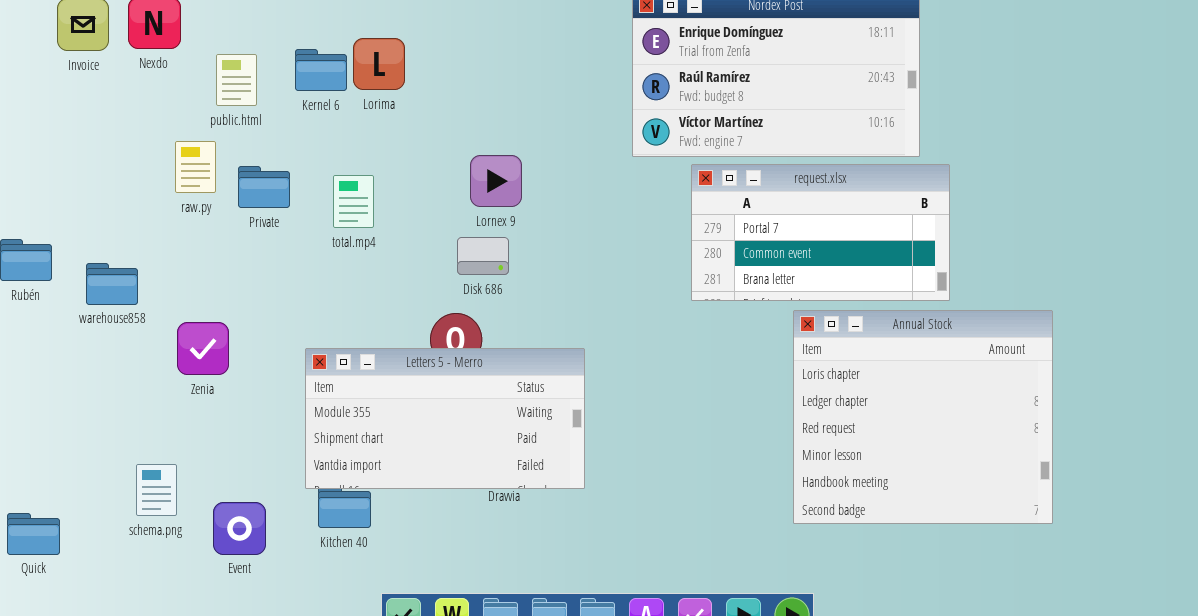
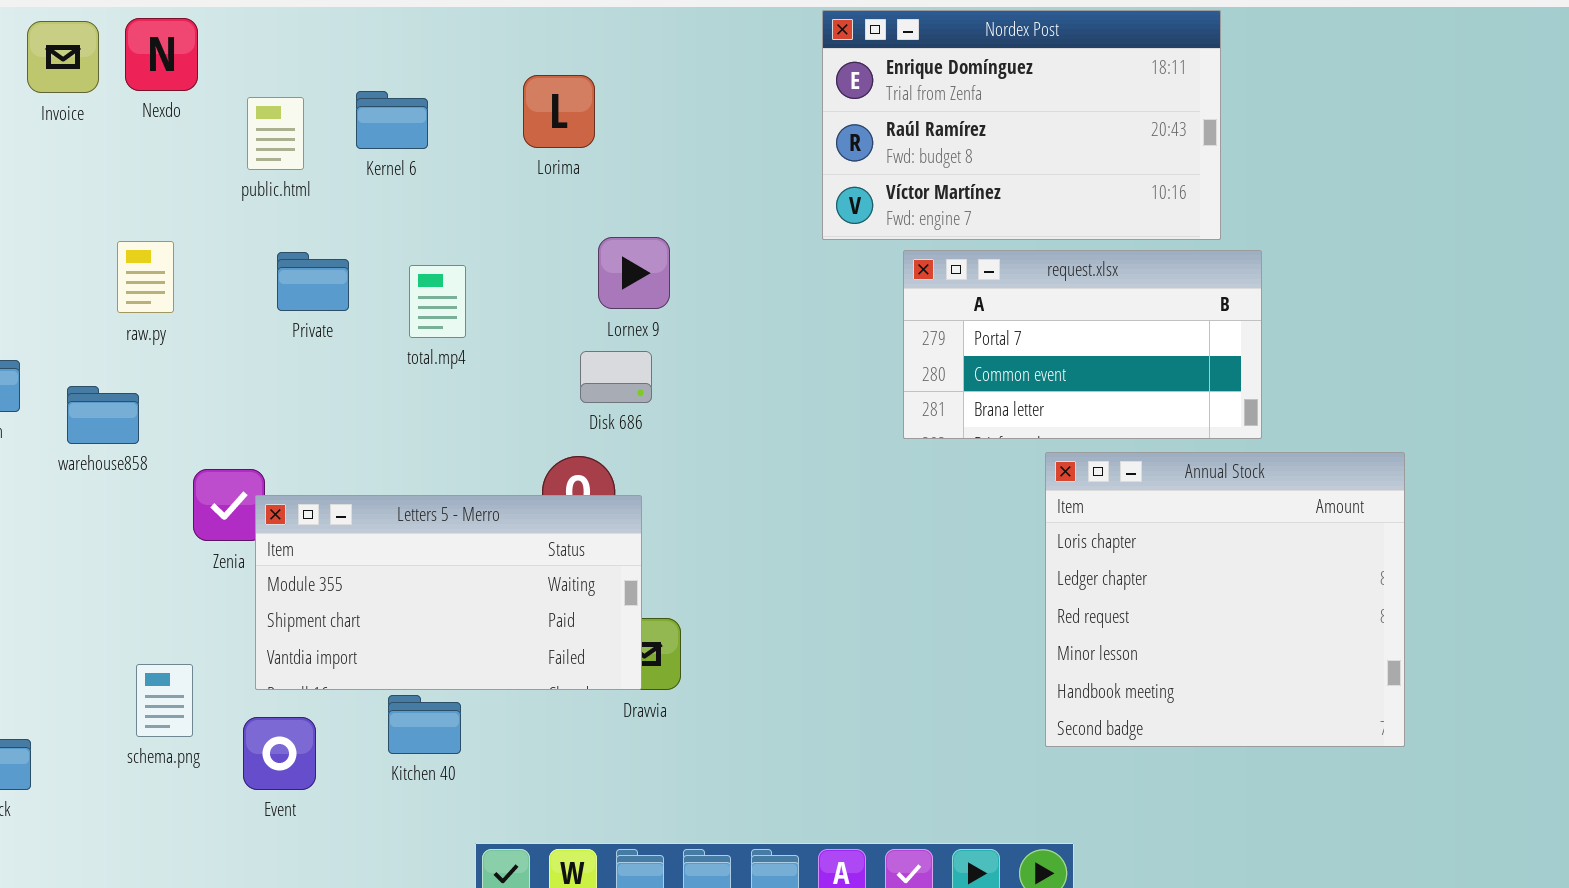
Lorima: [353,38,405,90] -> [523,75,595,148], moved
raw.py: [175,141,216,193] -> [117,241,174,313], moved
Letters 5 - Merro: [305,348,585,489] -> [255,495,642,690], moved

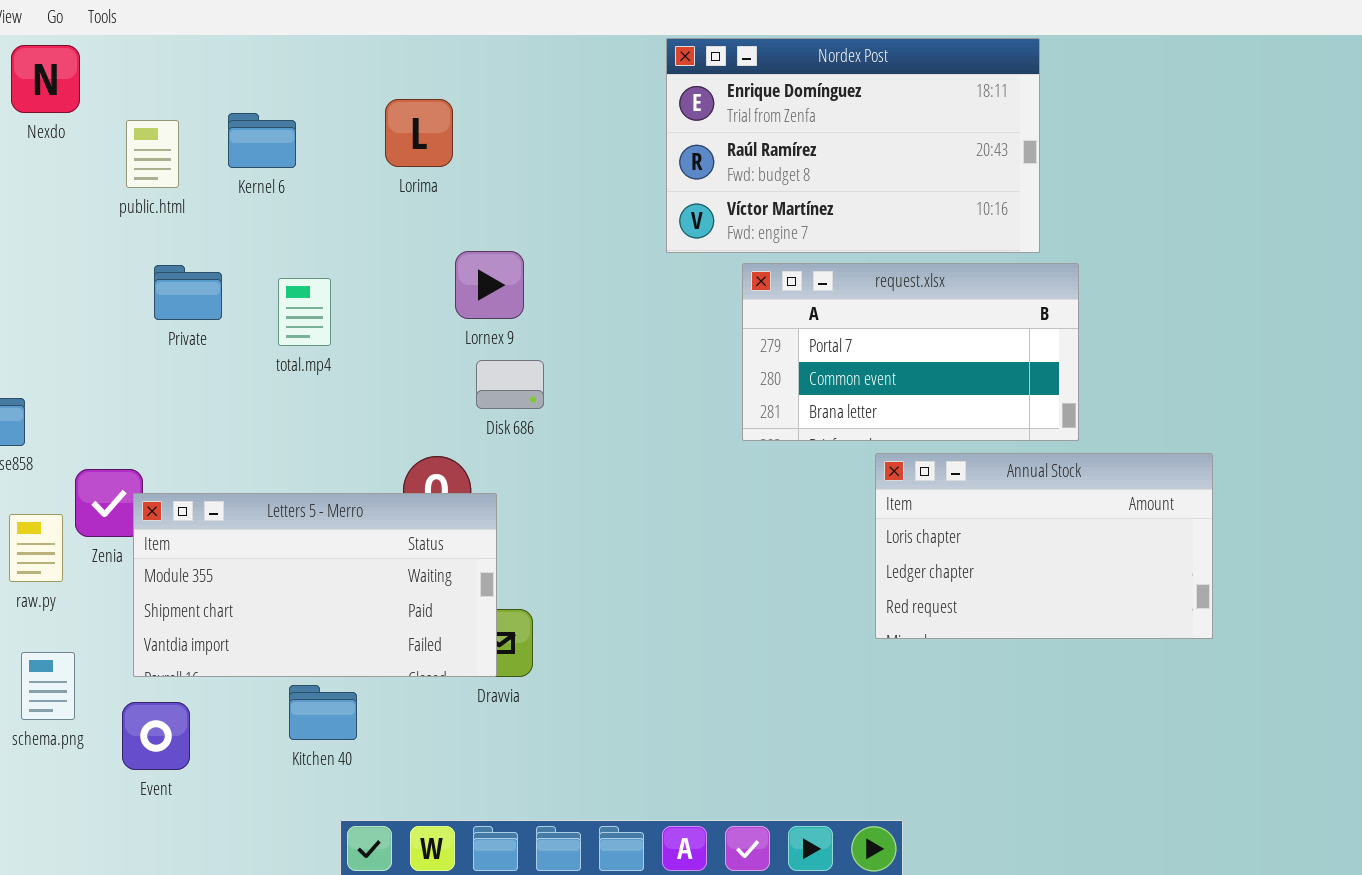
raw.py: [117,241,174,313] -> [9,514,63,582], moved
Disk 686: [580,351,652,403] -> [476,360,544,409], moved
Annual Stock: [1045,452,1405,747] -> [875,453,1213,639], resized
Kitchen 40: [388,695,461,754] -> [289,685,357,740], moved

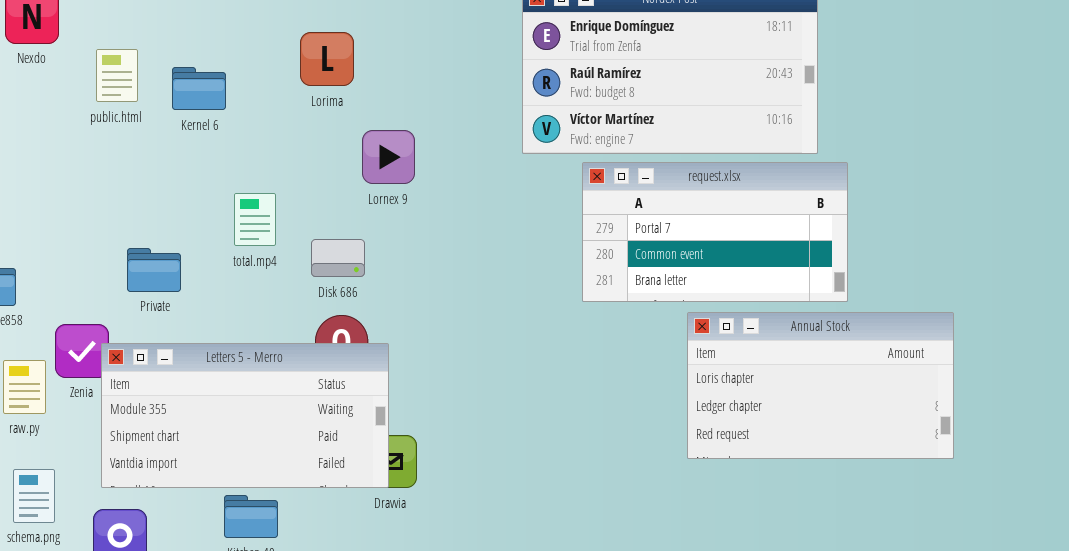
Kernel 6: [228,113,296,168] -> [172,67,226,110], moved
Lornex 9: [455,251,524,319] -> [362,130,415,184], moved
Private: [154,265,222,320] -> [127,248,181,292], moved
total.mp4: [278,278,331,346] -> [234,193,276,246], moved
Disk 686: [476,360,544,409] -> [311,239,365,277], moved

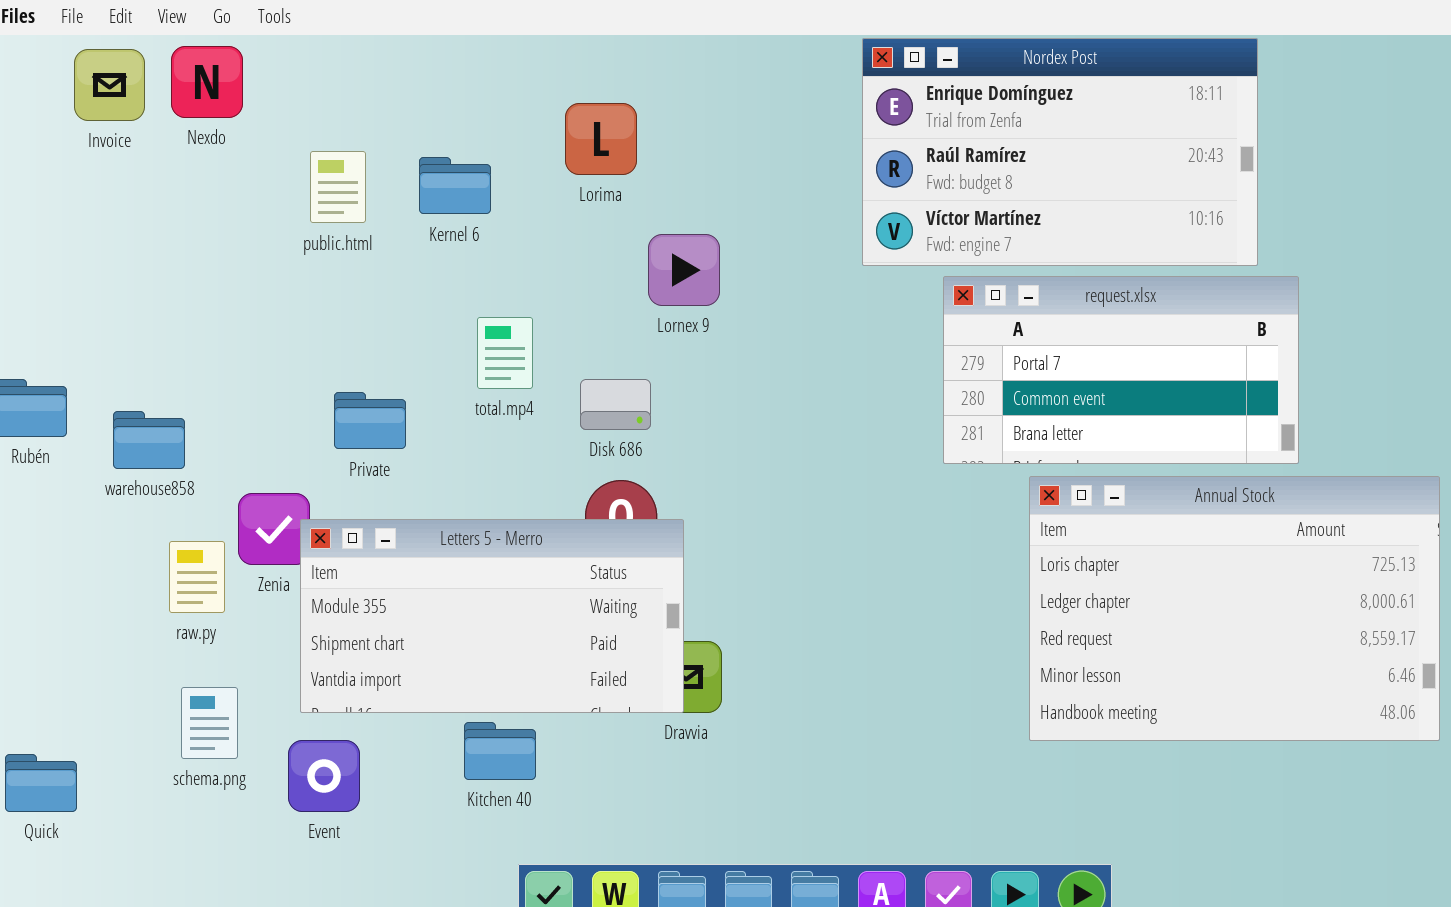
public.html: [96,49,138,102] -> [310,151,366,223], moved
Kernel 6: [172,67,226,110] -> [419,157,491,214], moved
Annual Stock: [687,312,954,459] -> [1029,476,1440,741], resized

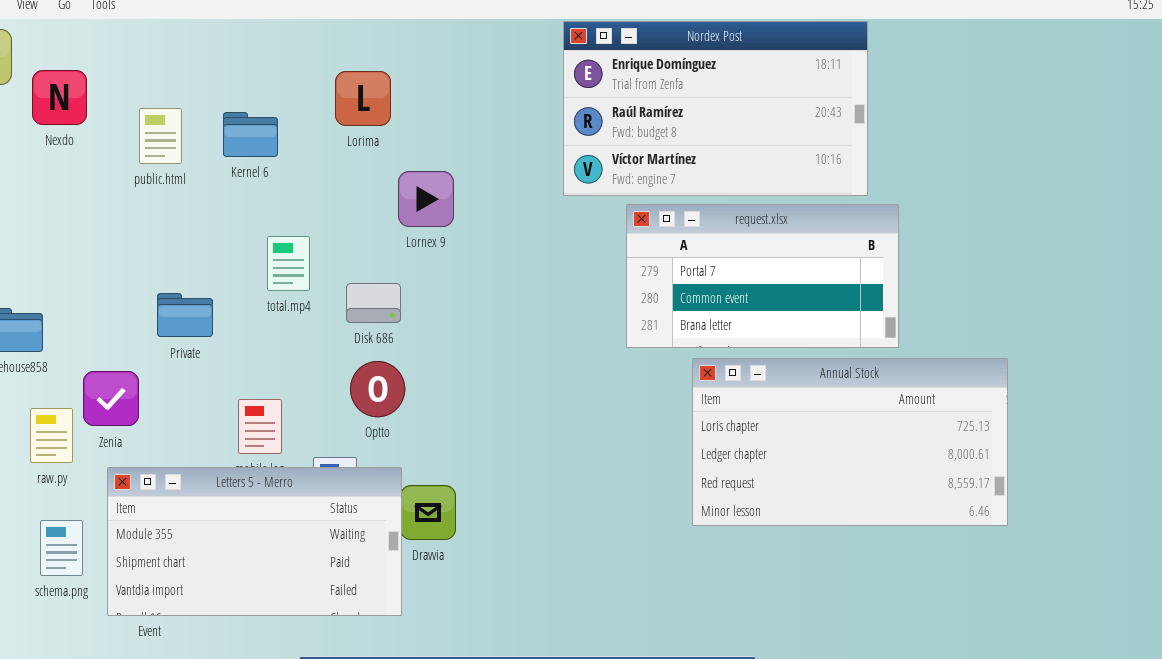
Nexdo: [171,46,243,118] -> [32,70,87,125], moved
Annual Stock: [1029,476,1440,741] -> [692,358,1008,526], resized
Letters 5 - Merro: [300,519,684,713] -> [107,467,402,616], moved

